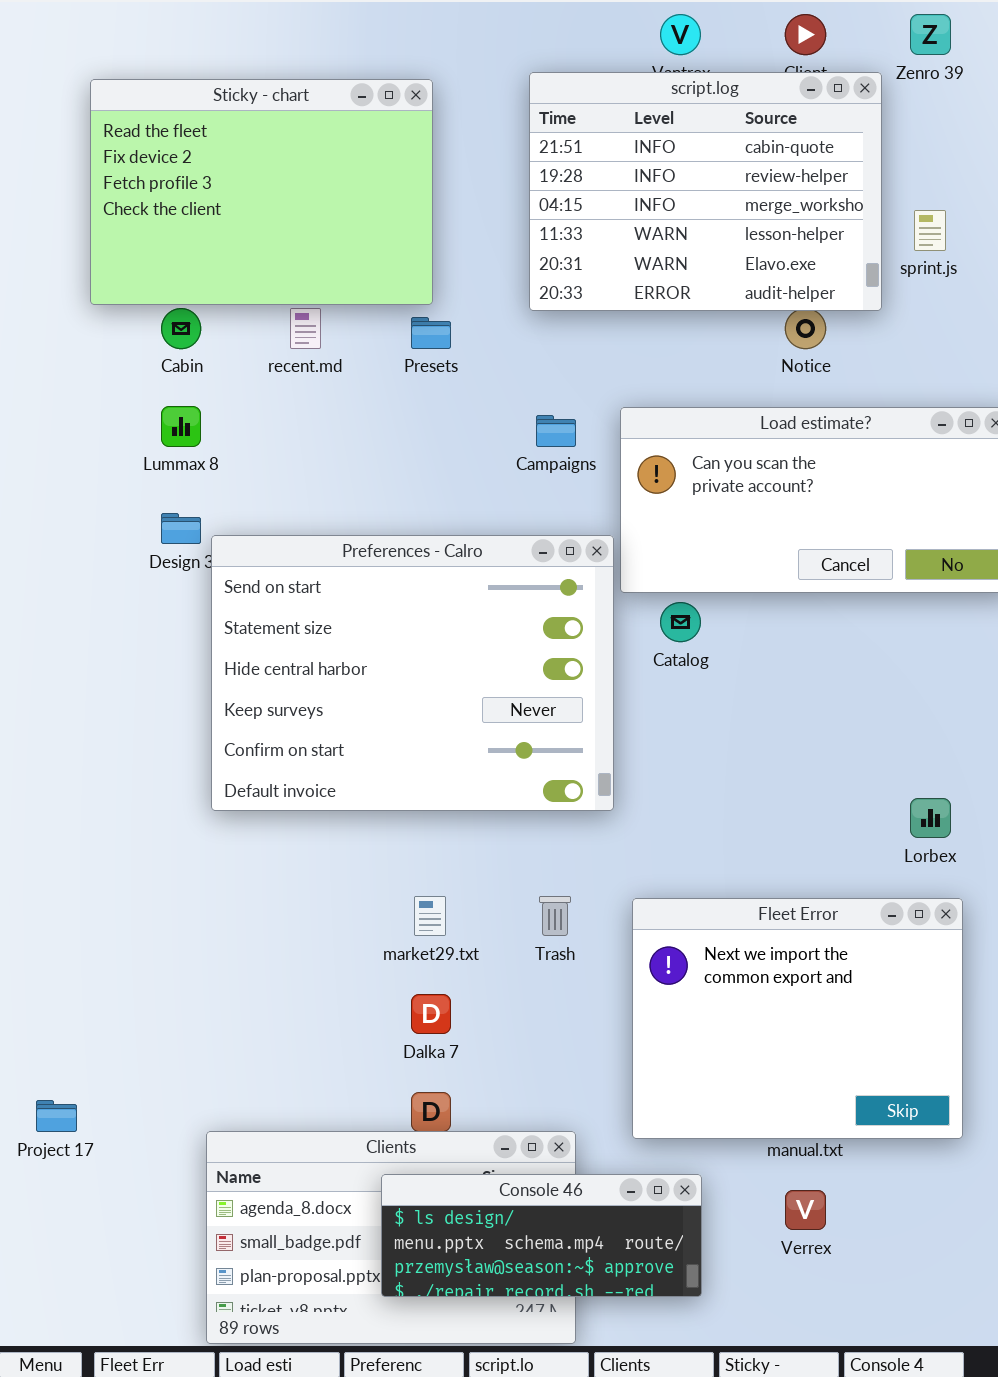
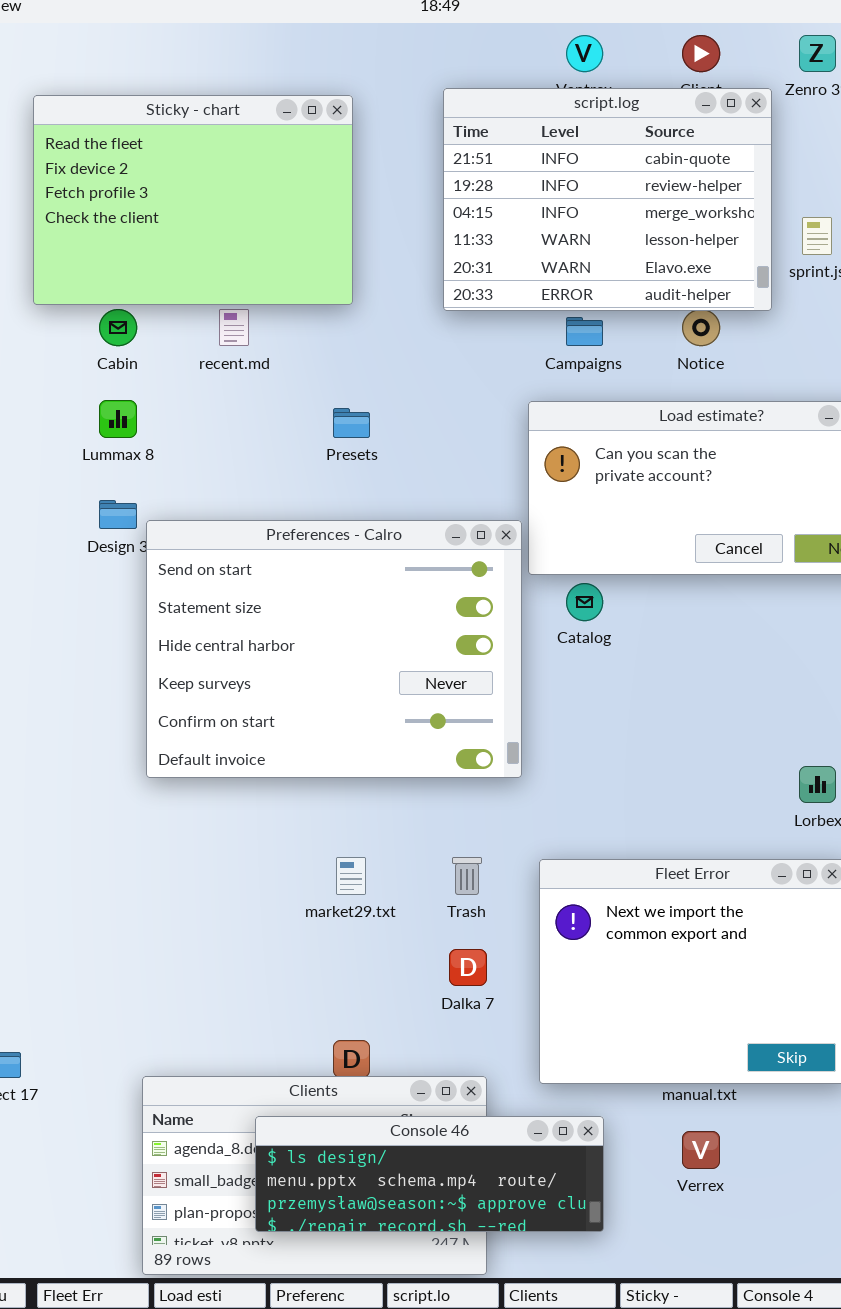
Presets: [411,317,451,349] -> [333,408,370,438], moved
Campaigns: [536,415,576,447] -> [566,317,603,346], moved
Dalka 7: [411,994,451,1034] -> [449,949,487,986], moved
Console 46: [381,1174,702,1297] -> [255,1116,604,1232], resized

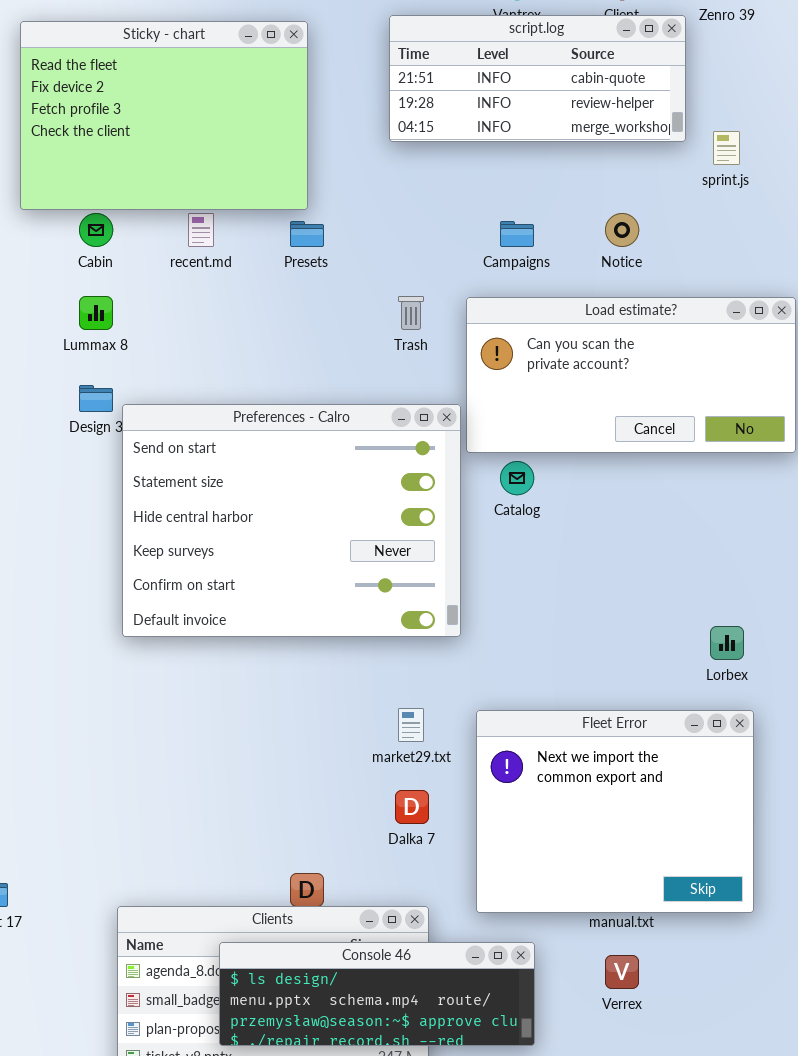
script.log: [443,88,772,311] -> [389,15,686,142], resized
Presets: [333,408,370,438] -> [290,221,324,247], moved
market29.txt: [336,857,366,895] -> [398,708,424,742], moved
Trash: [452,857,482,895] -> [398,296,424,330], moved

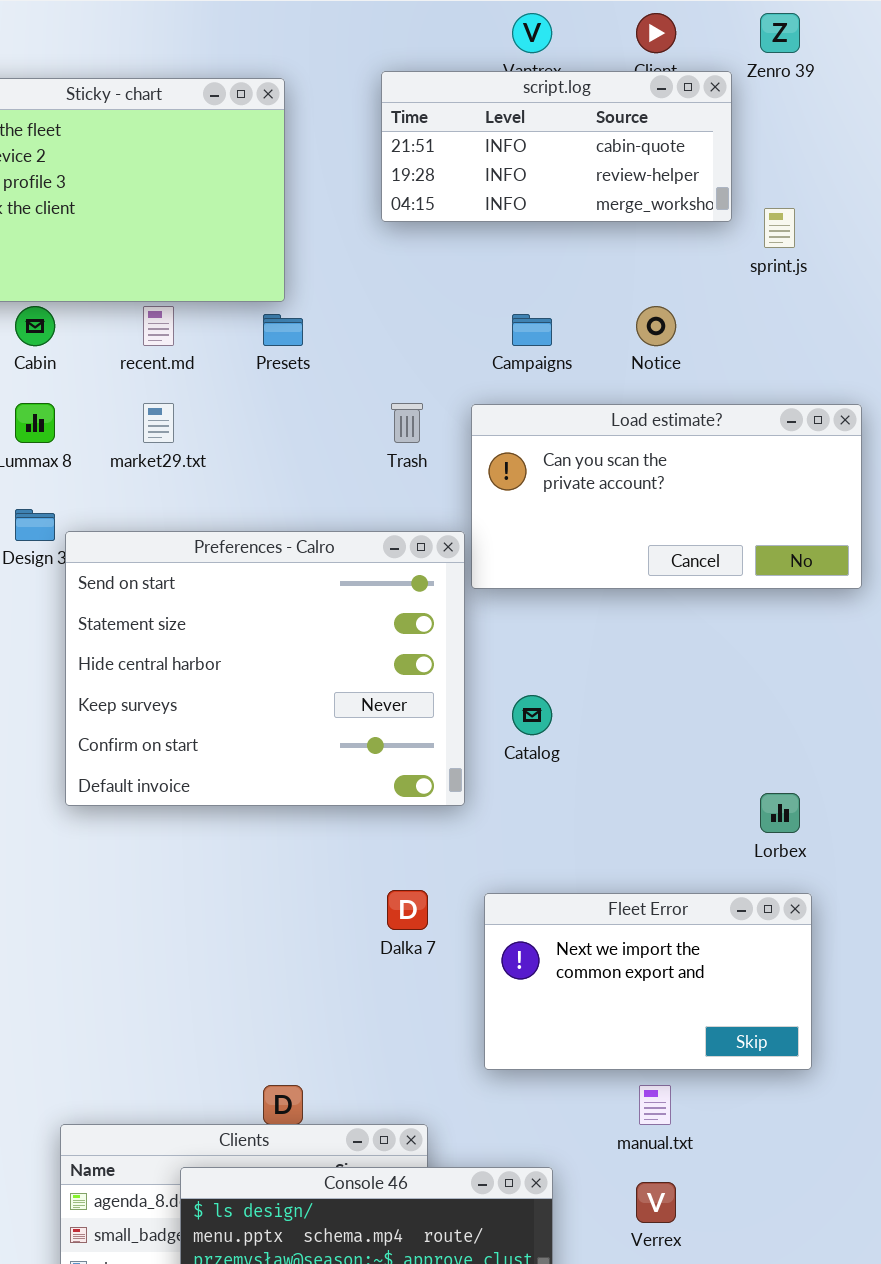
Catalog: [500,461,534,495] -> [512,695,552,735], moved
market29.txt: [398,708,424,742] -> [143,403,174,443], moved
Fleet Error: [476,710,754,913] -> [484,893,812,1070], resized
Dalka 7: [395,790,429,824] -> [387,890,428,930], moved

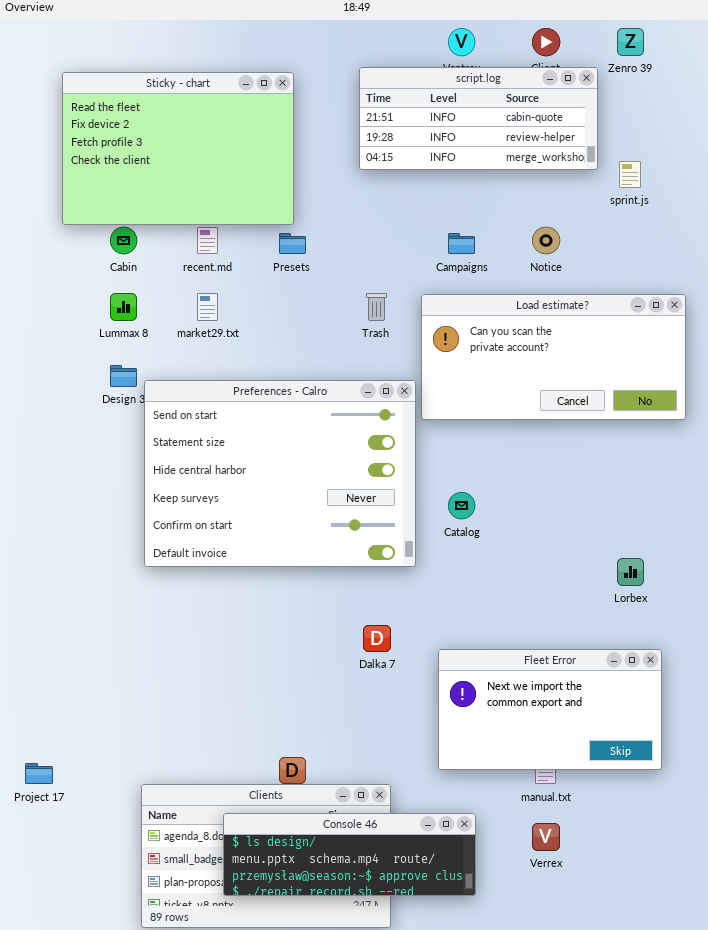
Fleet Error: [484,893,812,1070] -> [438,649,662,770], moved

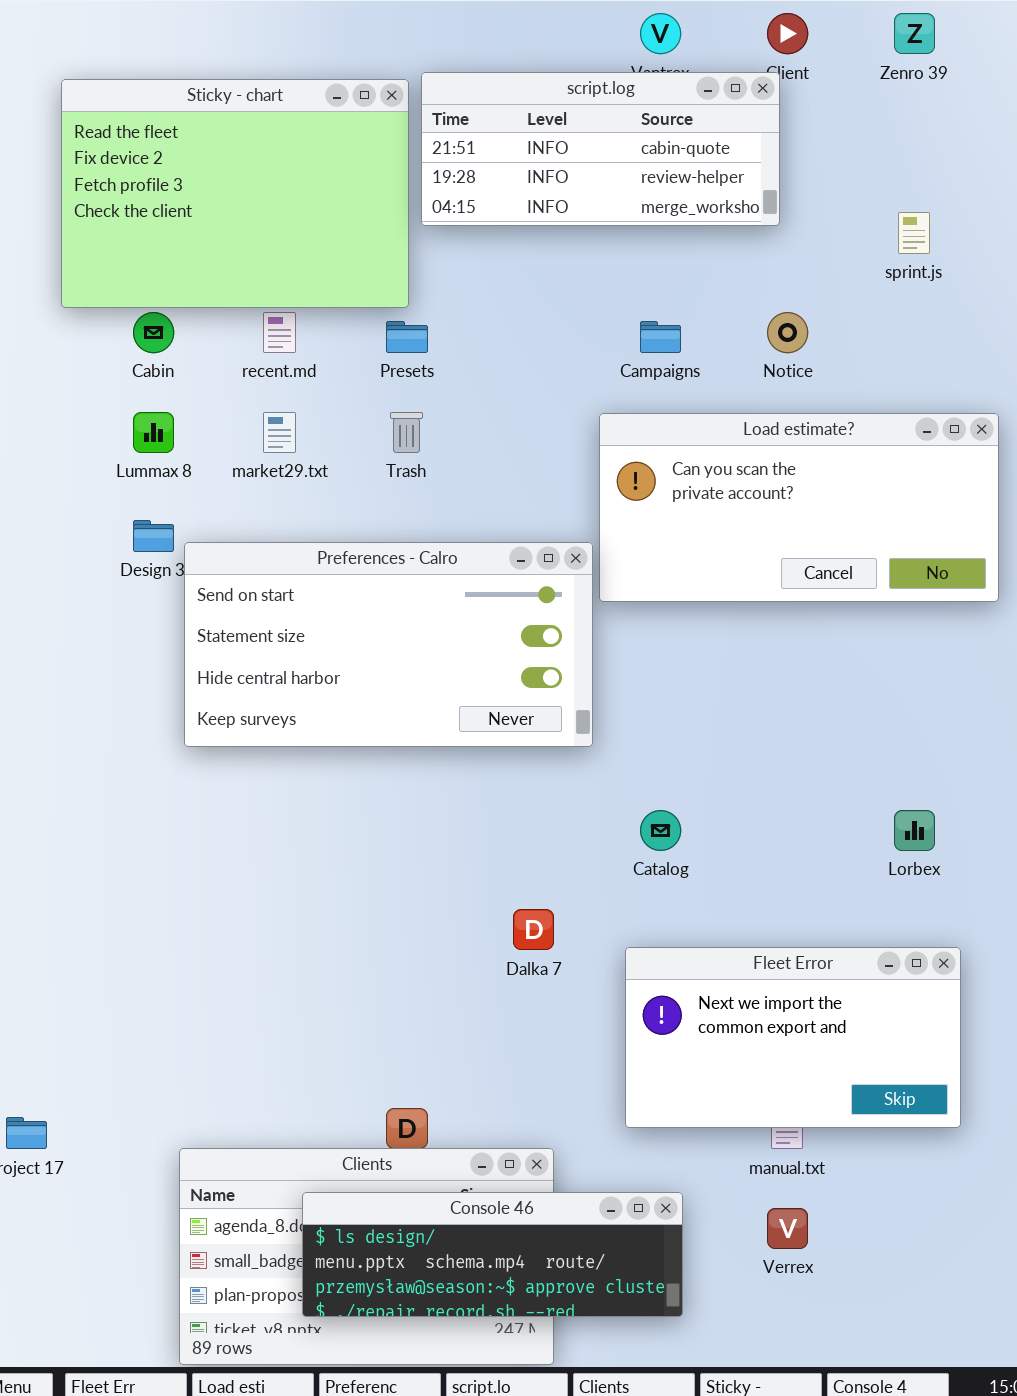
script.log: [359,67,598,170] -> [421,72,780,226], moved
Trash: [366,293,387,321] -> [390,412,423,453], moved
Preferences - Calro: [144,380,416,567] -> [184,542,593,747], resized
Catalog: [448,492,475,519] -> [640,810,681,851], moved

